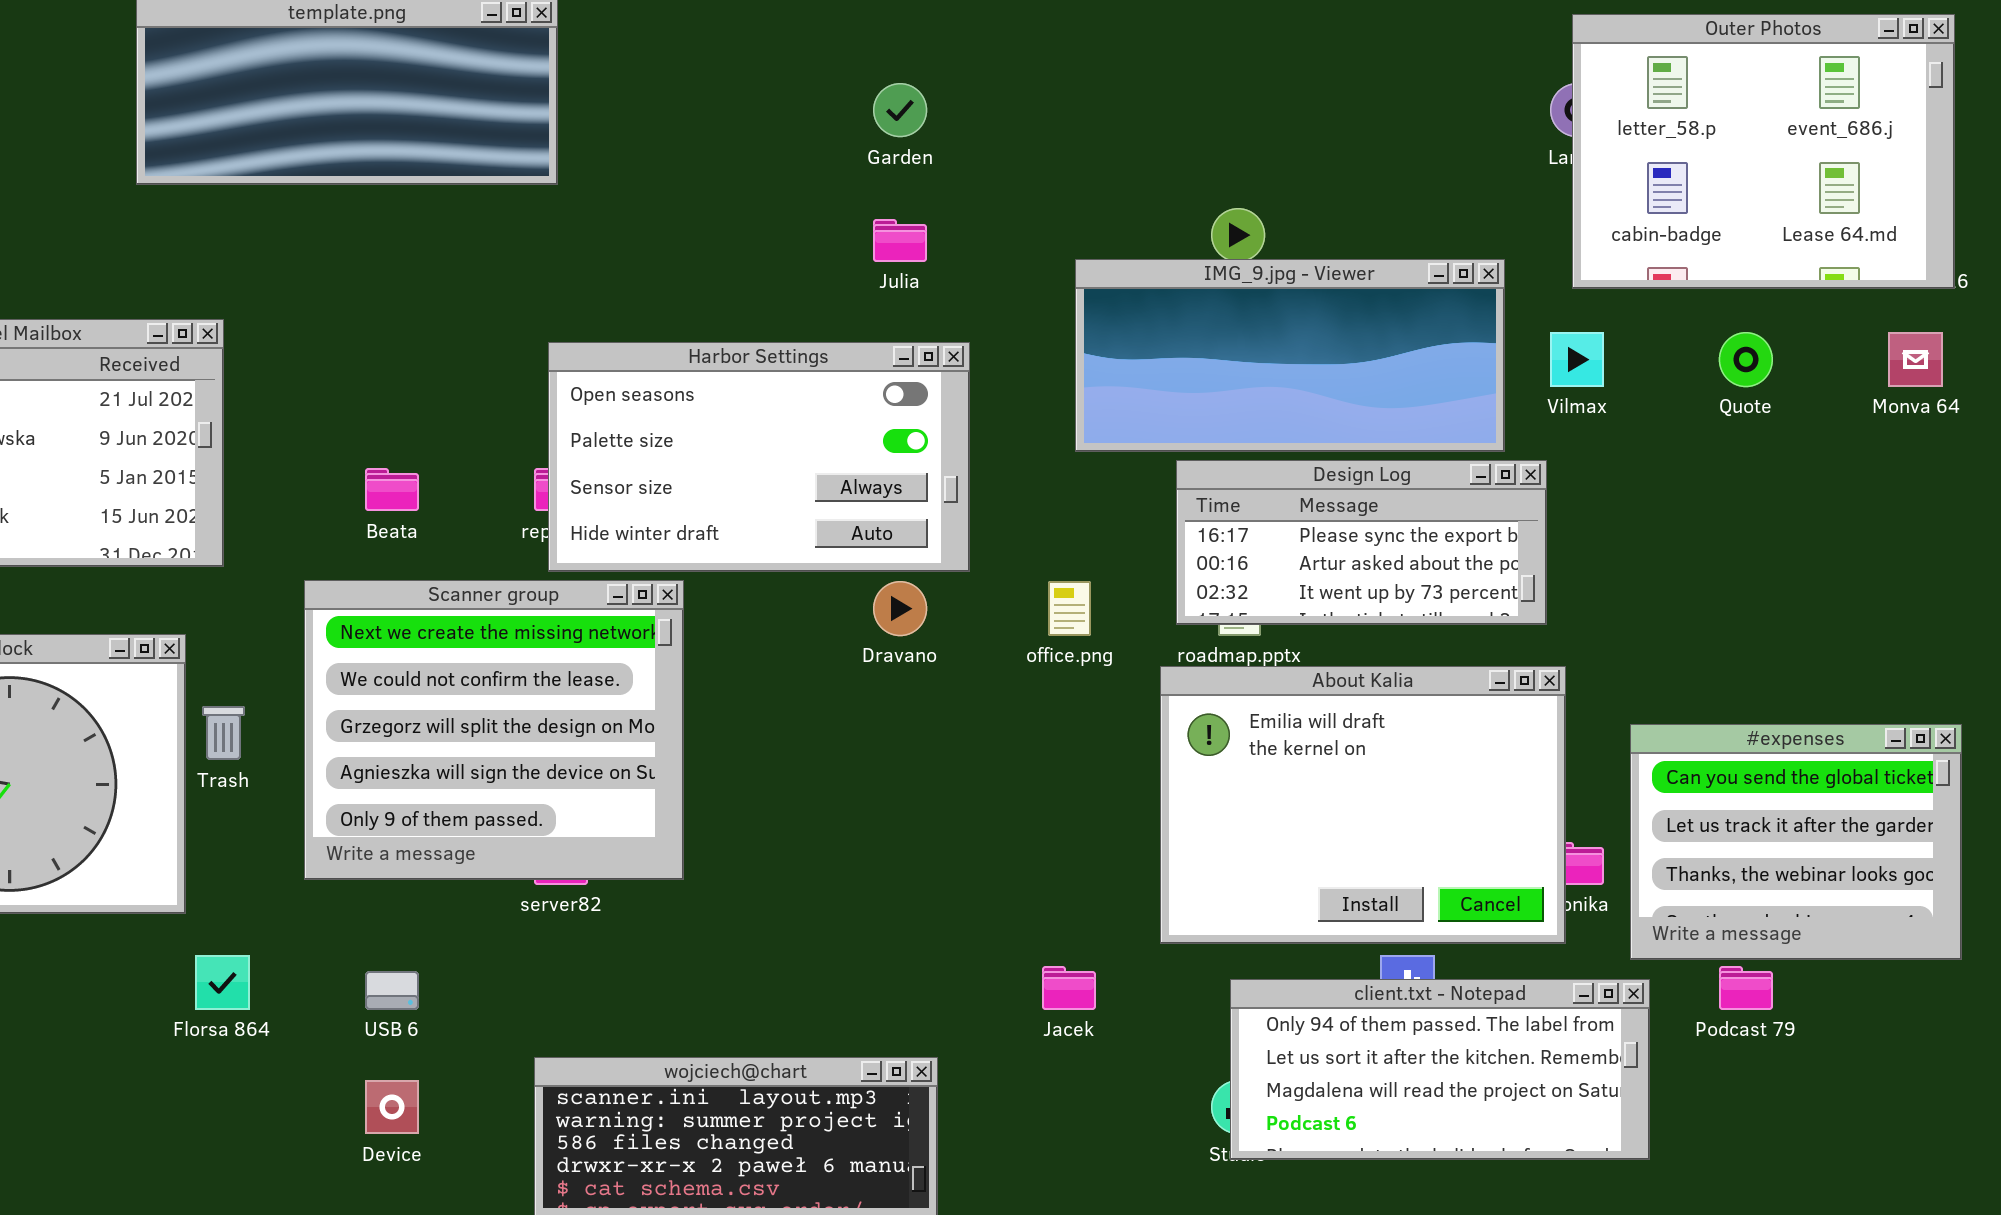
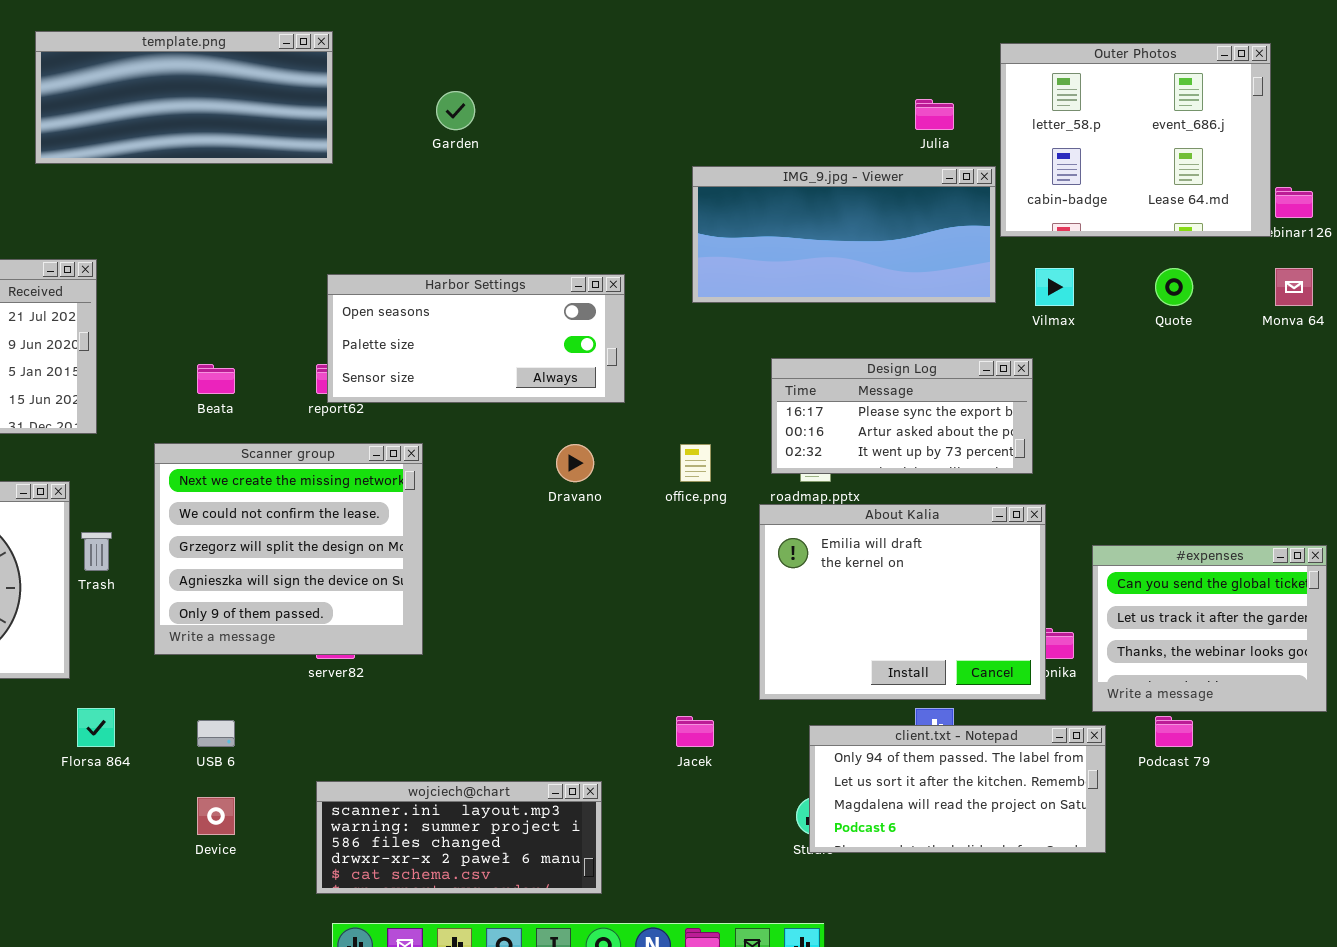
Outer Photos: [1572,14,1955,289] -> [1000,43,1271,237], moved
Garden: [873,83,927,137] -> [436,91,475,130], moved
Julia: [873,219,927,262] -> [915,99,954,130], moved
IMG_9.jpg - Viewer: [1075,259,1505,452] -> [692,166,996,303], moved
Harbor Settings: [548,342,970,572] -> [327,274,625,403], resized

